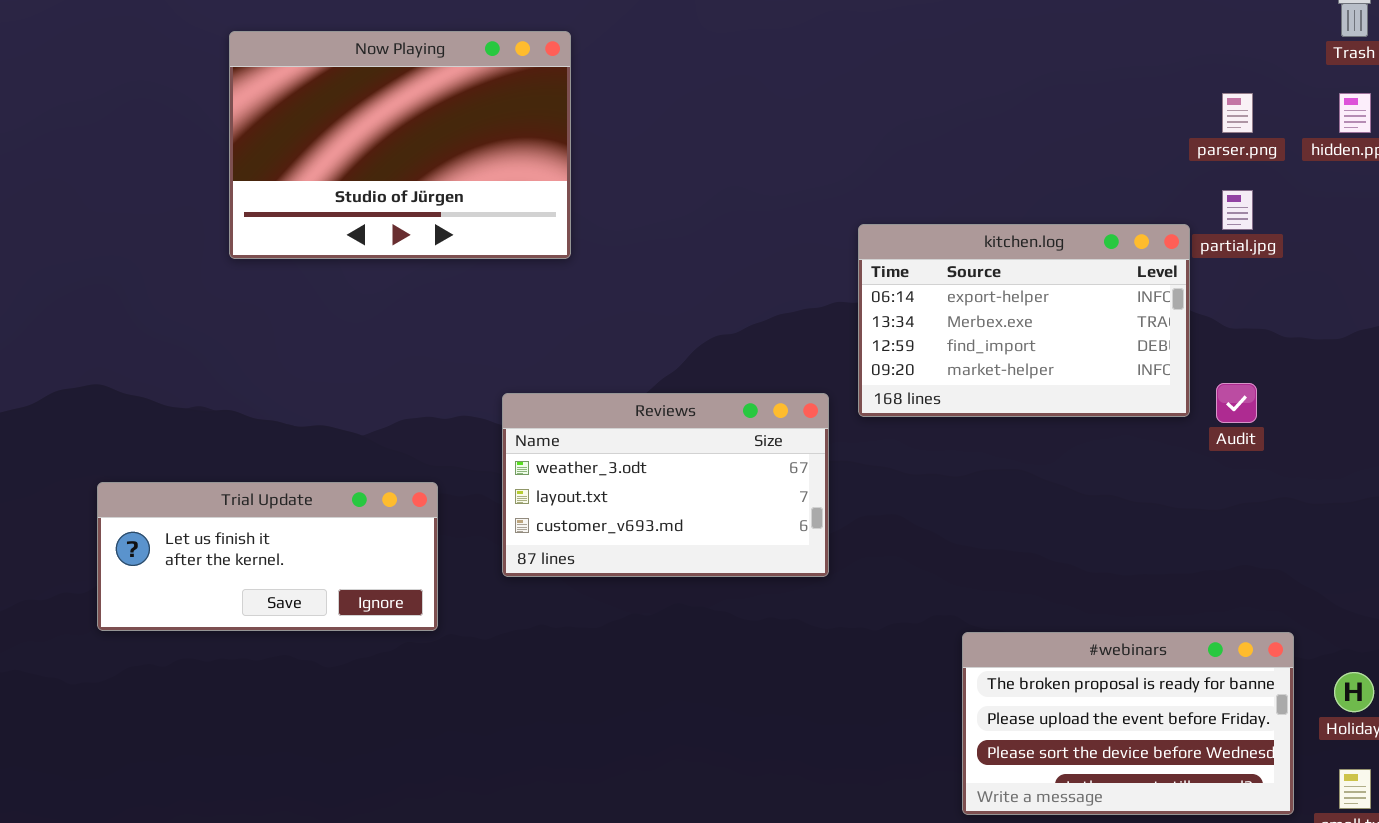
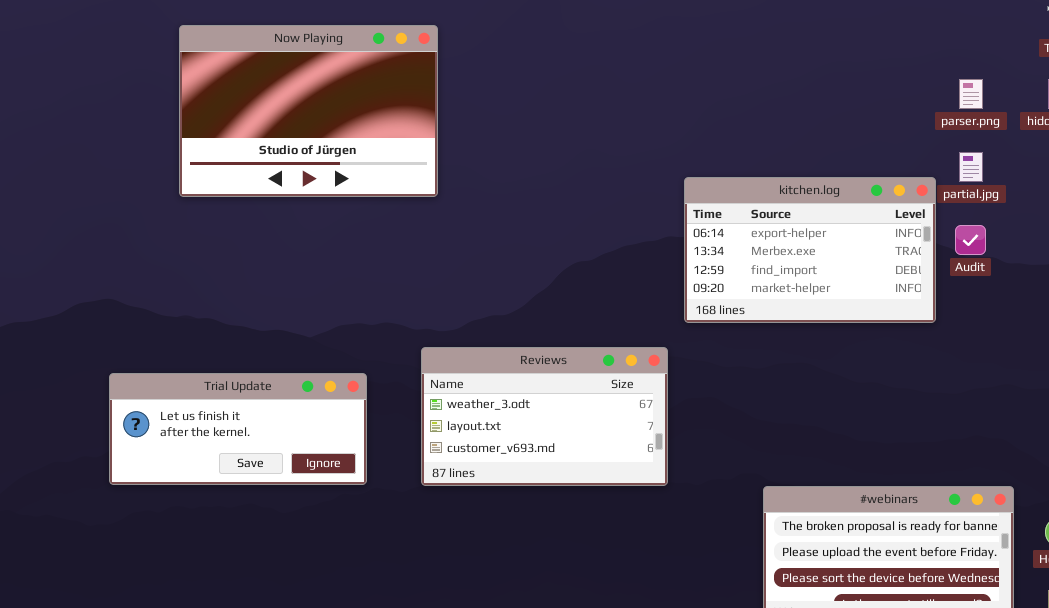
Now Playing: [229,31,571,259] -> [179,25,438,197], moved
Audit: [1216,383,1257,423] -> [955,225,986,255], moved
Reviews: [502,393,829,577] -> [421,347,668,486], moved

